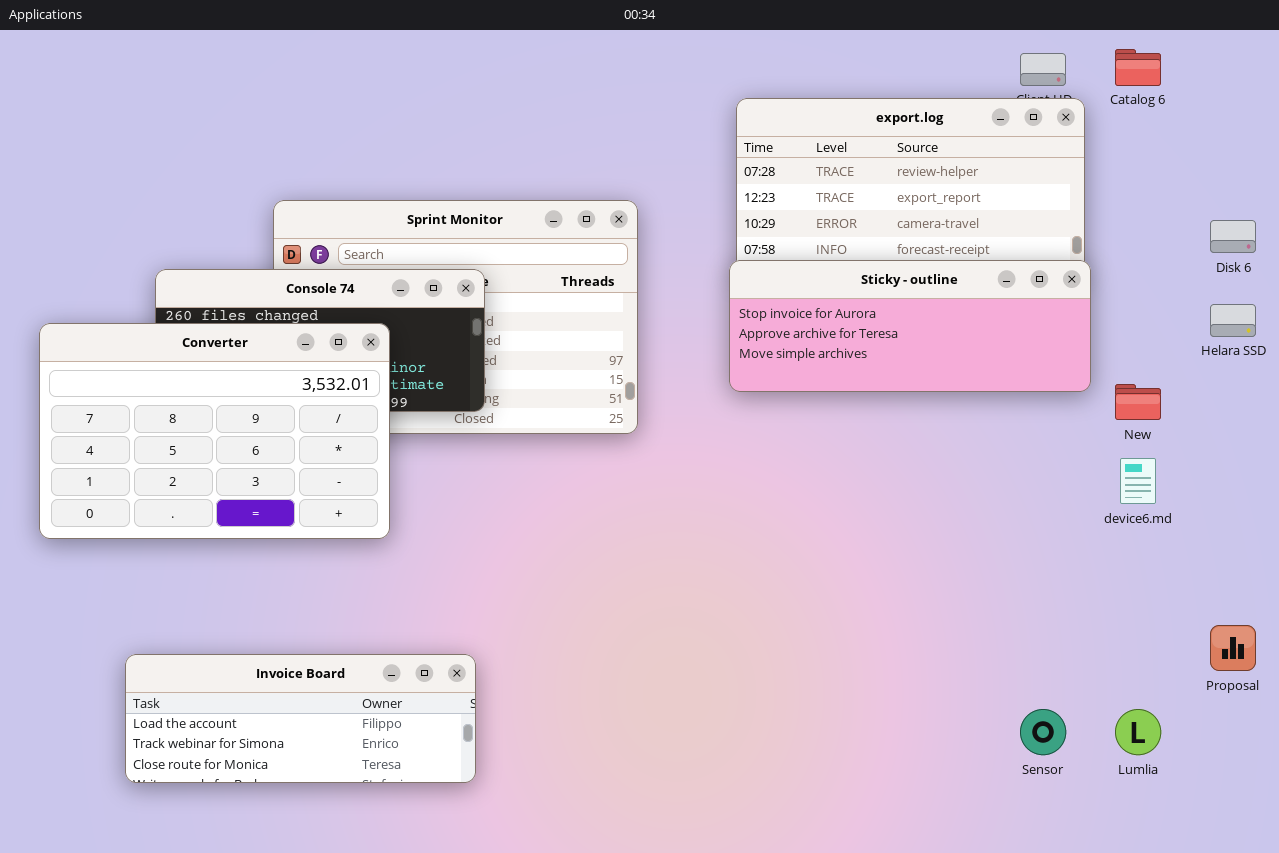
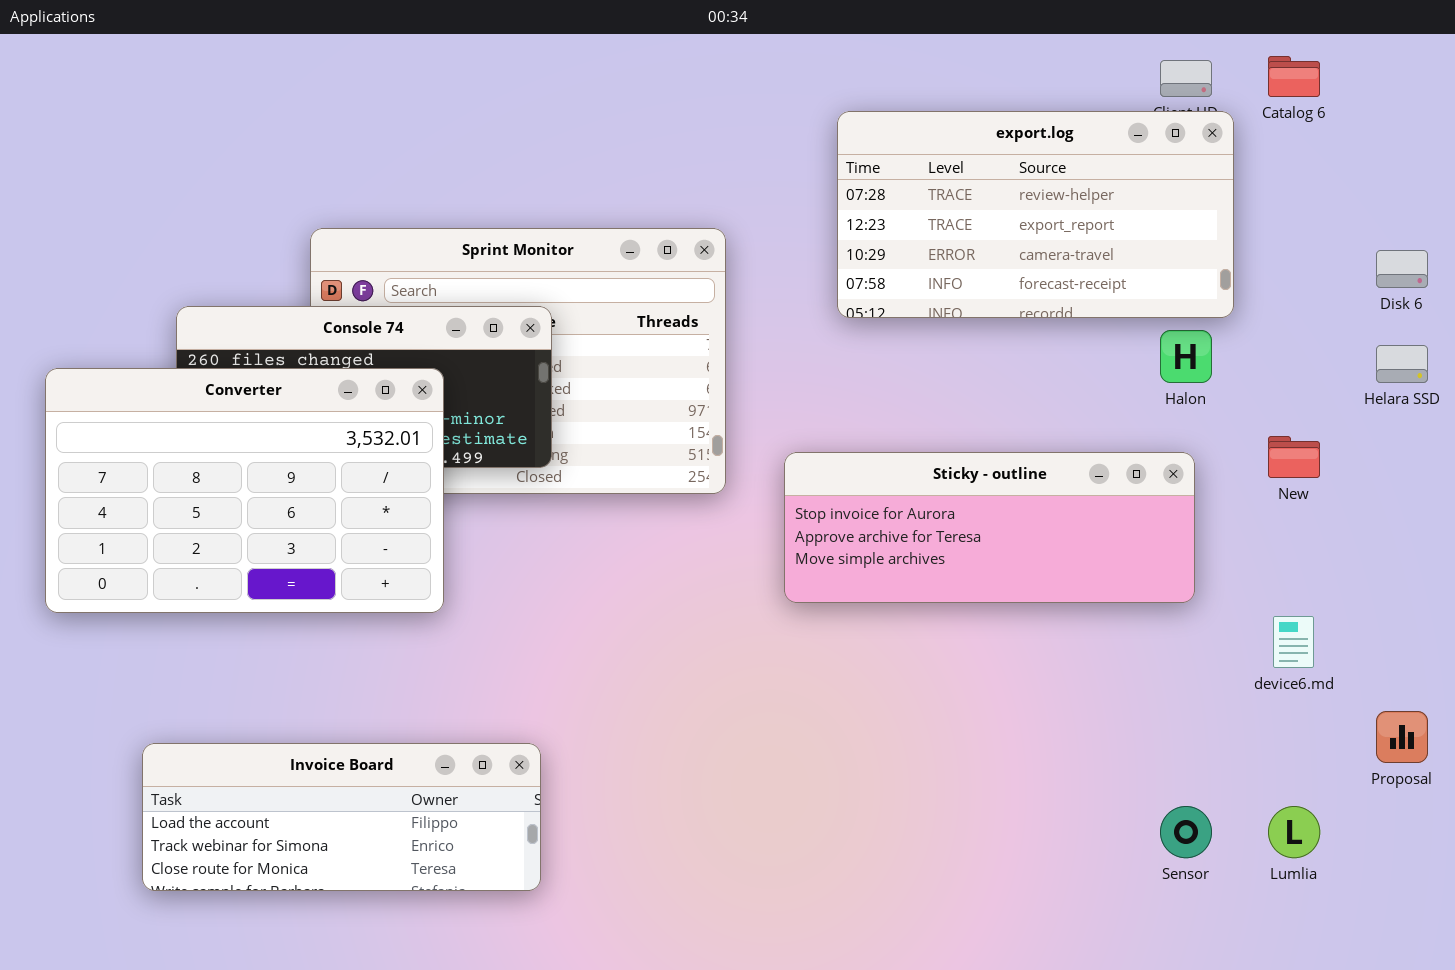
Sticky - outline: [729,260,1091,392] -> [784,452,1195,603], moved
device6.md: [1120,458,1156,504] -> [1273,616,1314,668], moved

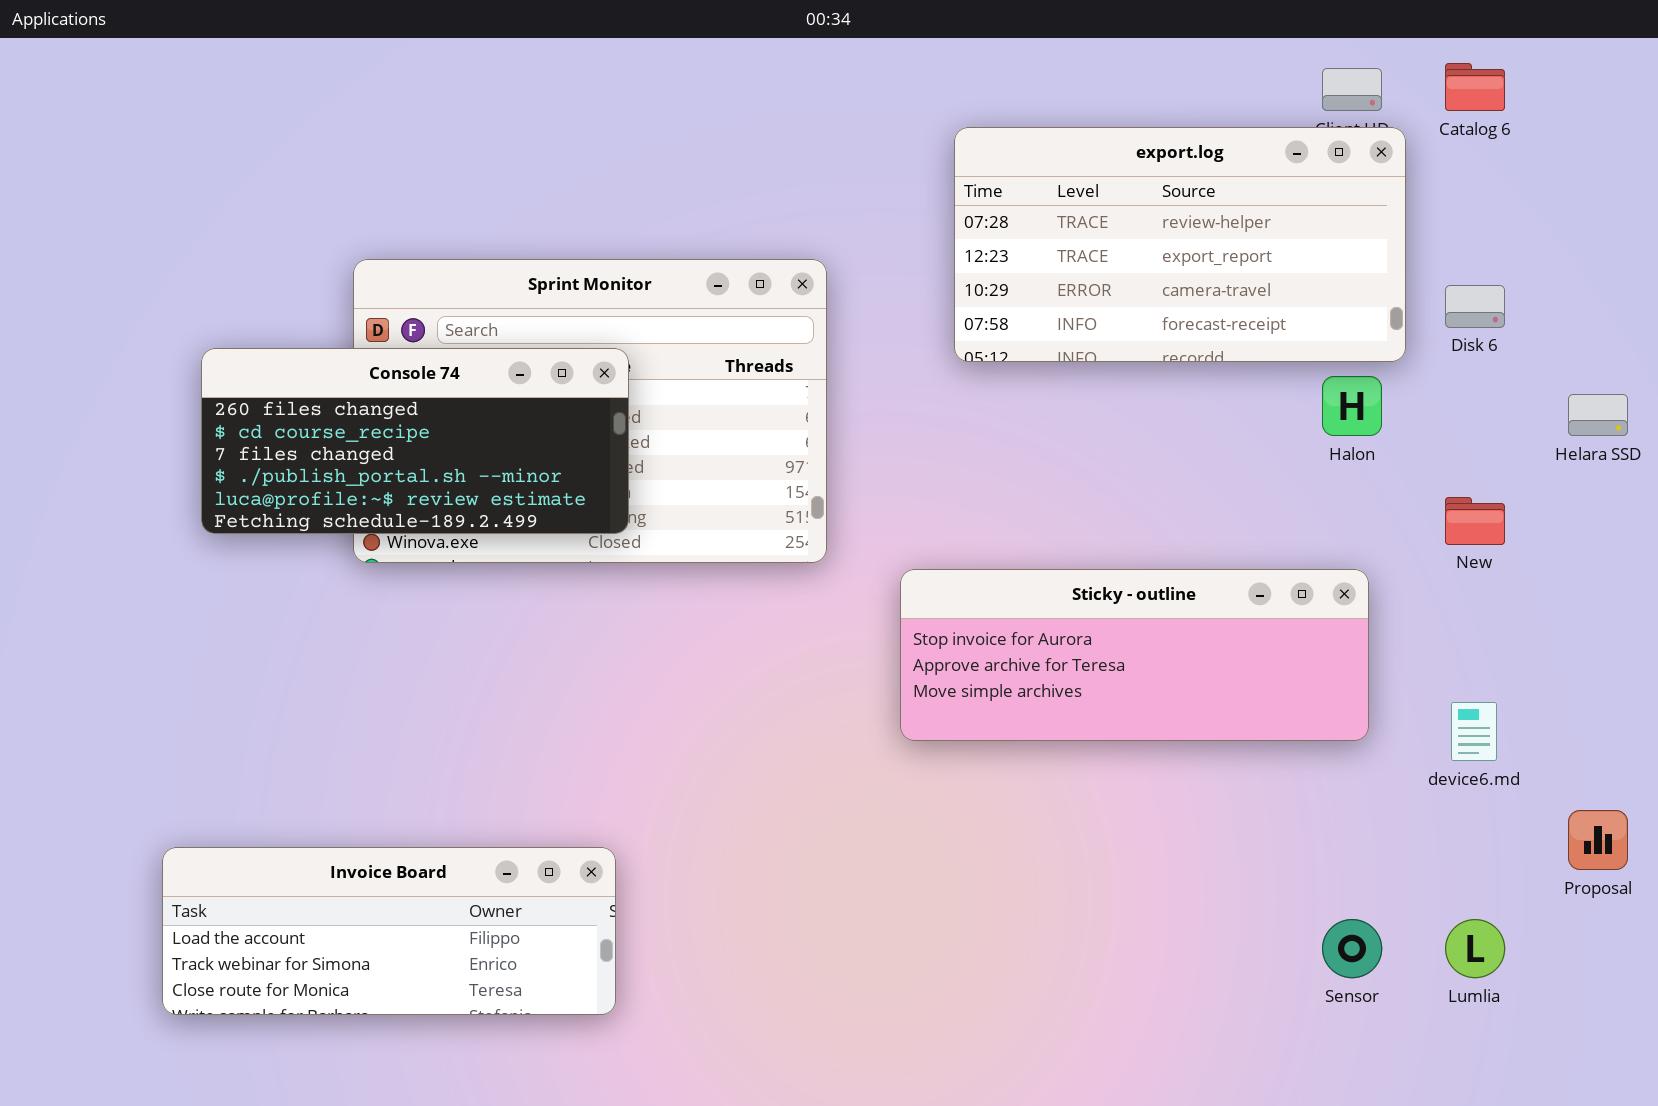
Disk 6: [1376,250,1428,288] -> [1445,285,1505,328], moved
Converter: [45,368,444,613] -> none, closed
Sticky - outline: [784,452,1195,603] -> [900,569,1369,741], moved

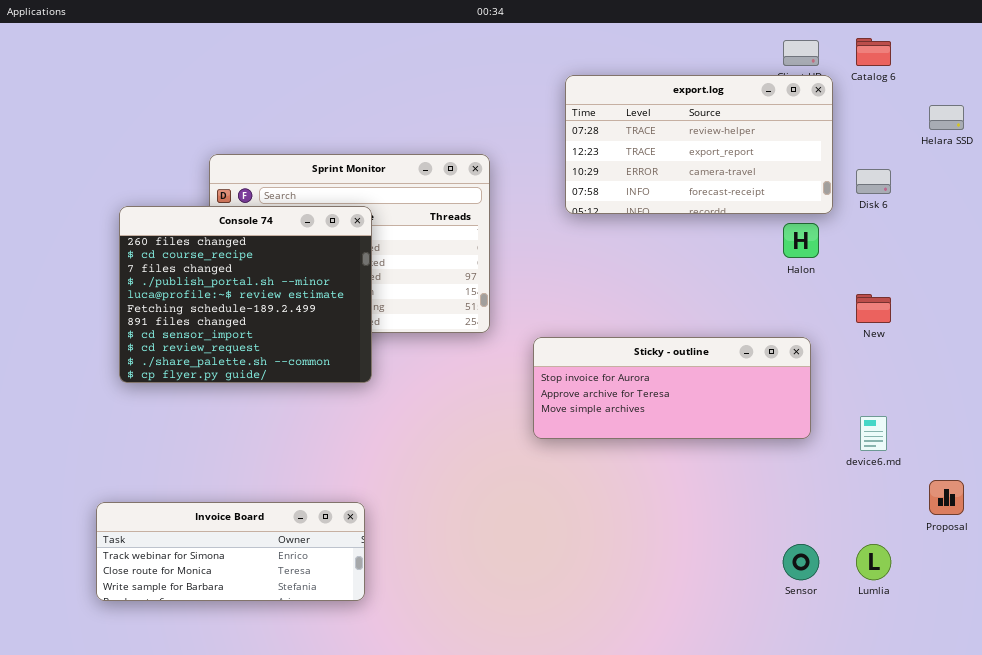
Console 74: [201,348,629,534] -> [119,206,372,383], resized
Helara SSD: [1568,394,1628,436] -> [929,105,964,130], moved
Invoice Board: [162,847,616,1015] -> [96,502,365,601], scrolled down 1 row

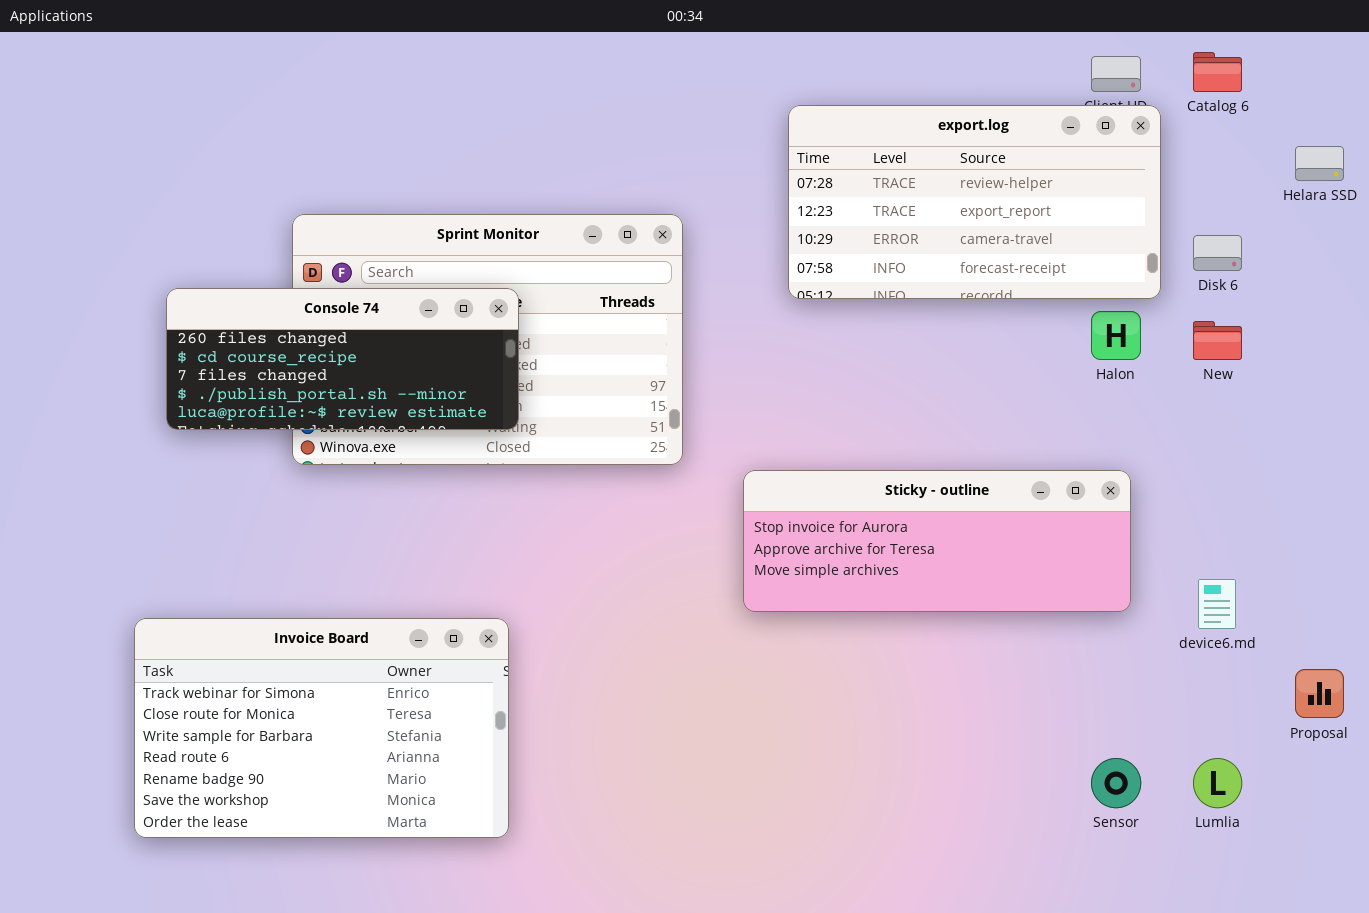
Console 74: [119,206,372,383] -> [166,288,519,430], resized
New: [856,294,891,323] -> [1193,321,1242,360], moved
Invoice Board: [96,502,365,601] -> [134,618,509,838], resized

